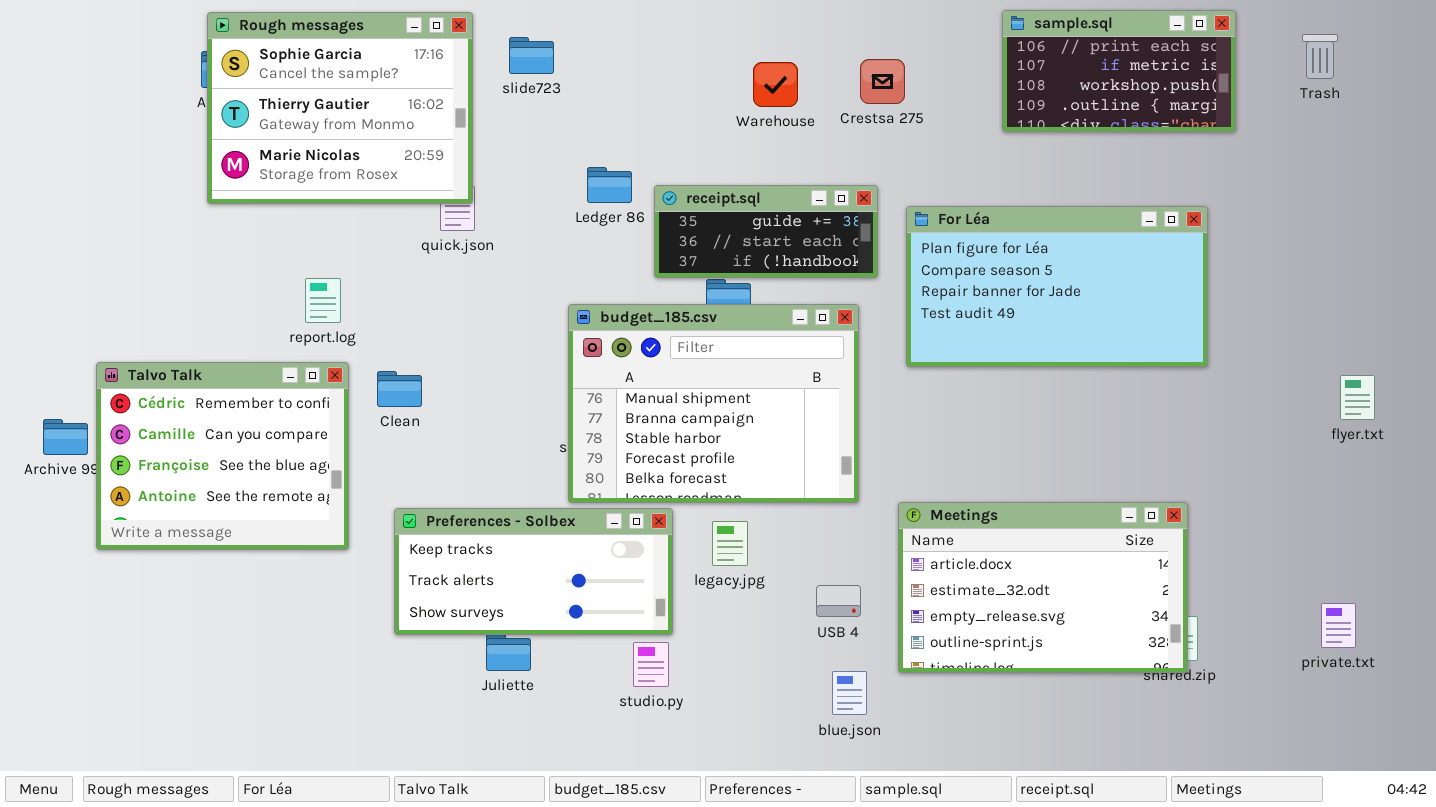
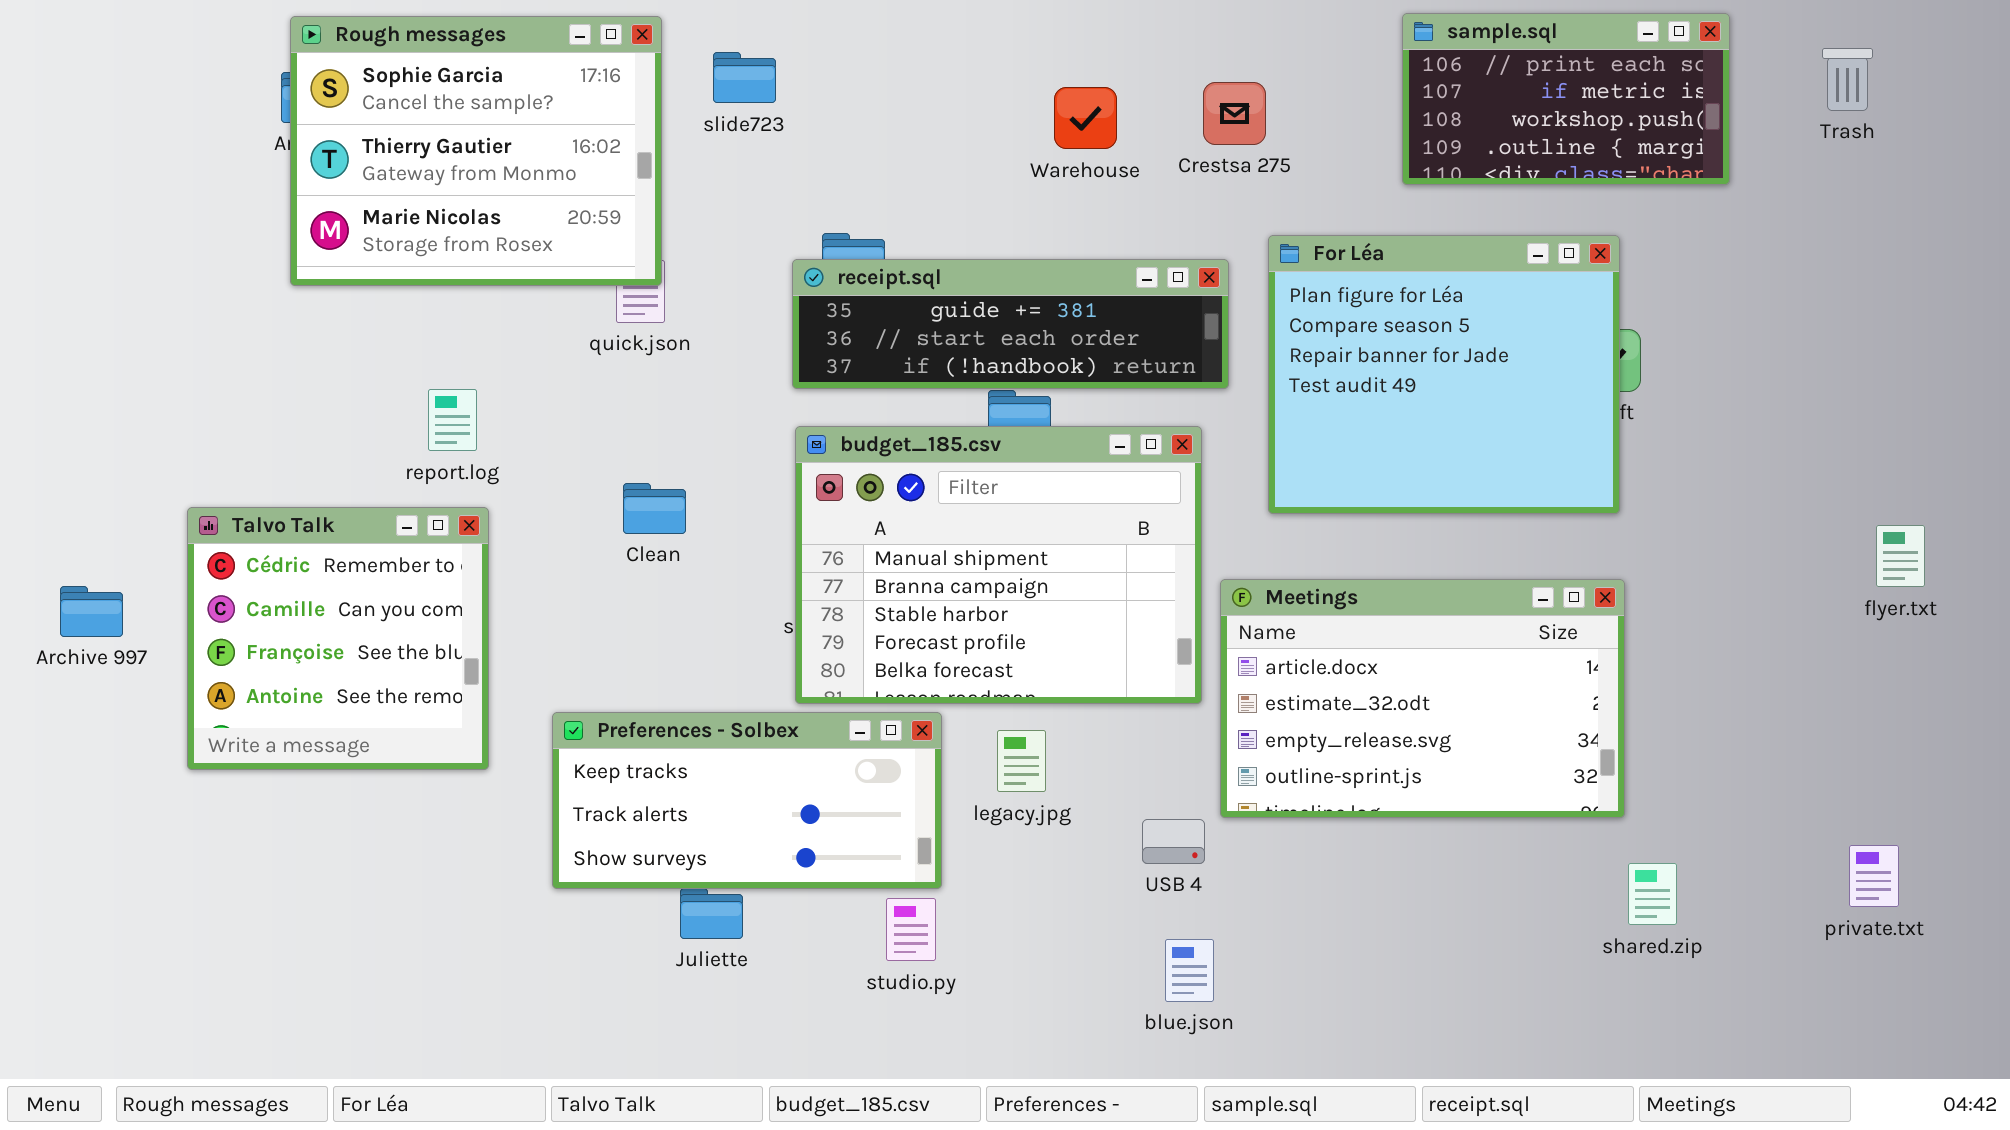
receipt.sql: [654,185,878,278] -> [792,259,1229,389], resized
For Léa: [906,206,1208,367] -> [1268,235,1620,514], resized
Talvo Talk: [96,362,349,550] -> [187,507,489,770], resized
Clean: [377,371,422,407] -> [623,483,686,534], moved
Meetings: [898,502,1188,673] -> [1220,579,1625,818], moved

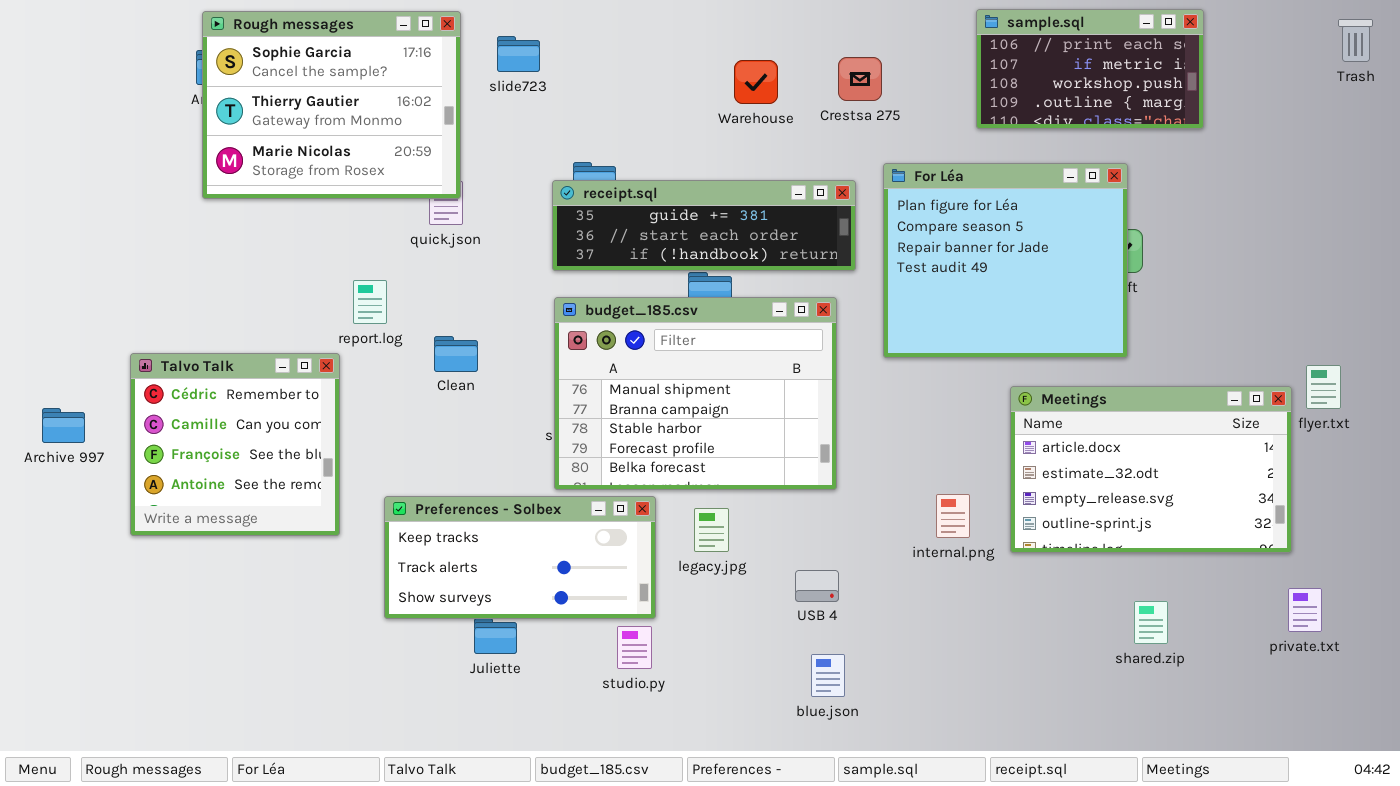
Trash: [1822,48,1873,111] -> [1338,19,1373,62], moved
report.log: [428,389,477,451] -> [353,280,387,324], moved
Meetings: [1220,579,1625,818] -> [1010,386,1292,553], moved

